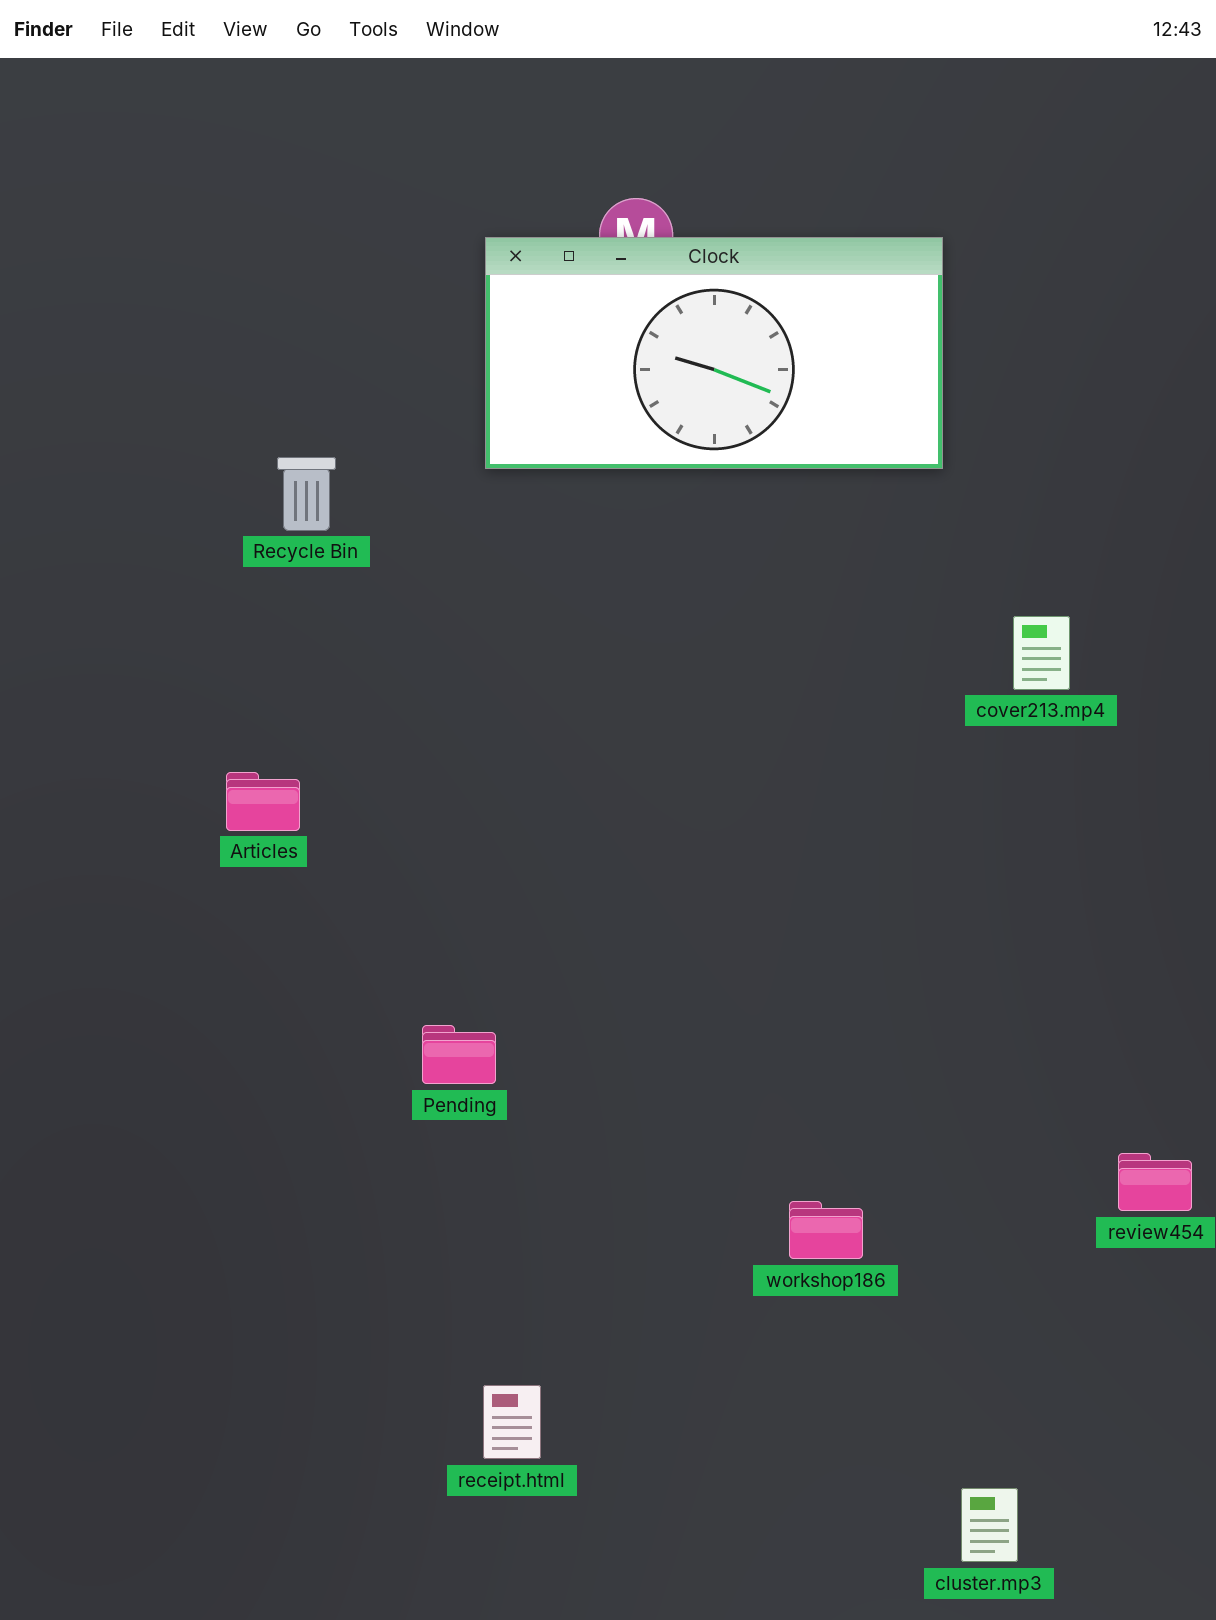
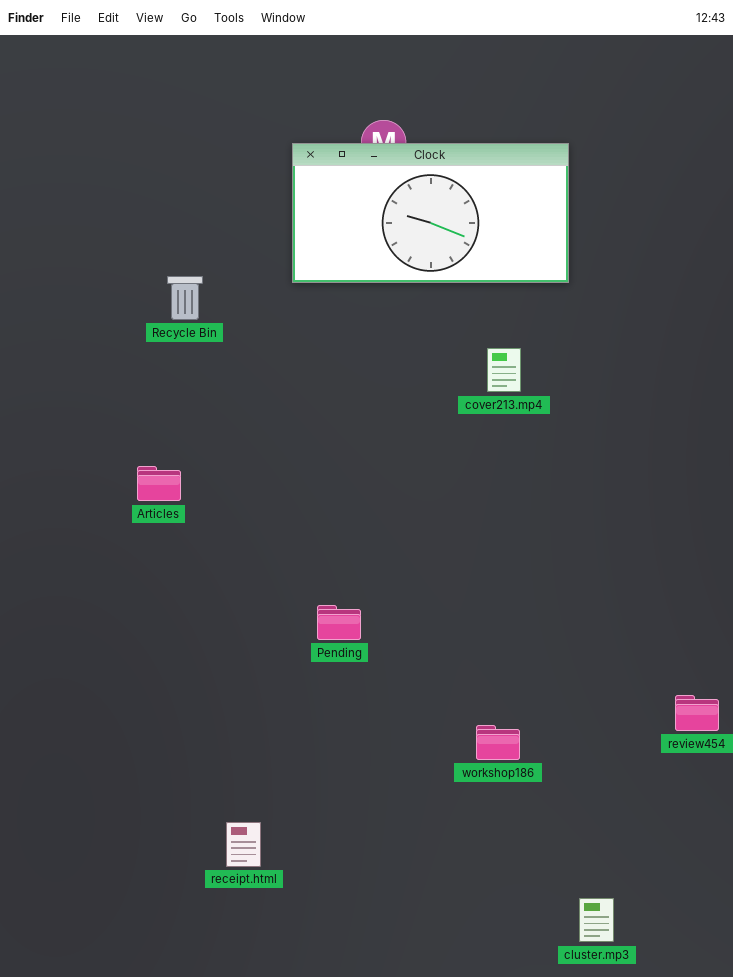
cover213.mp4: [1013,616,1070,690] -> [487,348,521,392], moved
Pending: [422,1025,496,1084] -> [317,605,361,640], moved
receipt.html: [483,1385,541,1459] -> [226,822,261,867], moved

